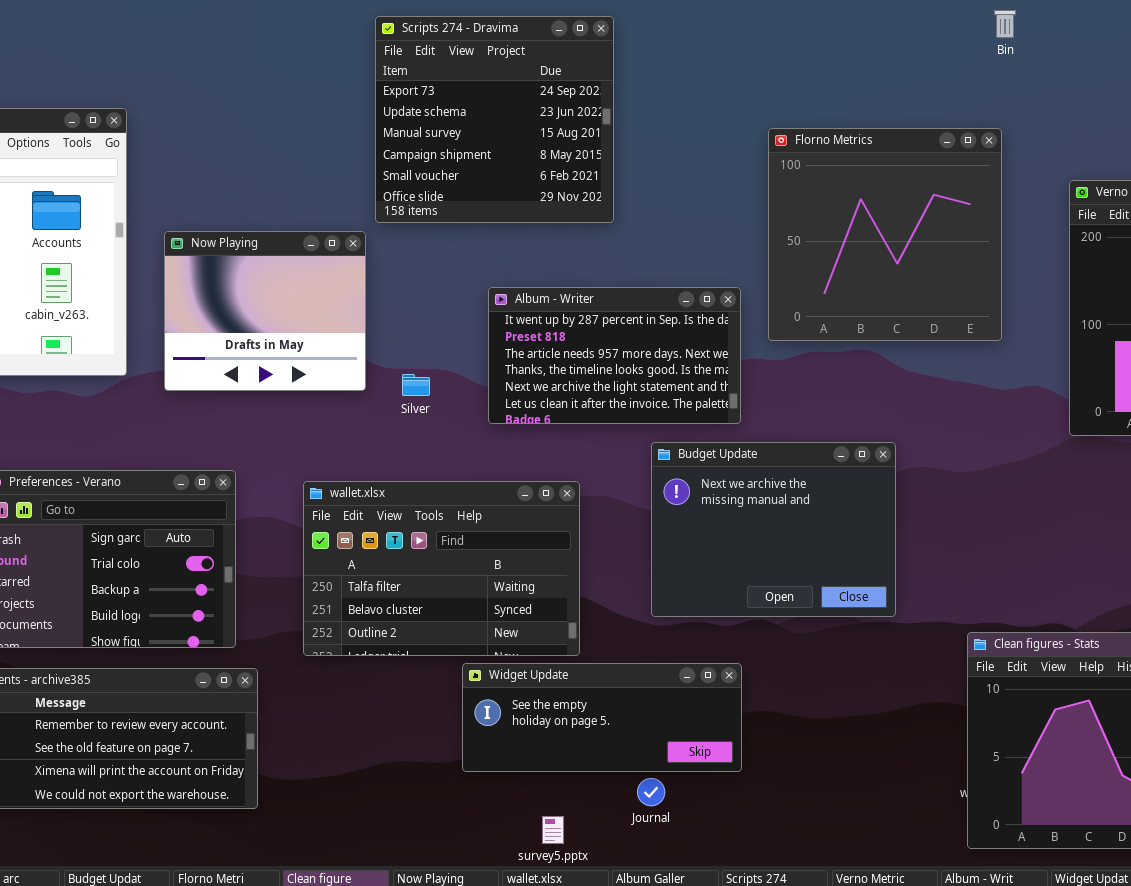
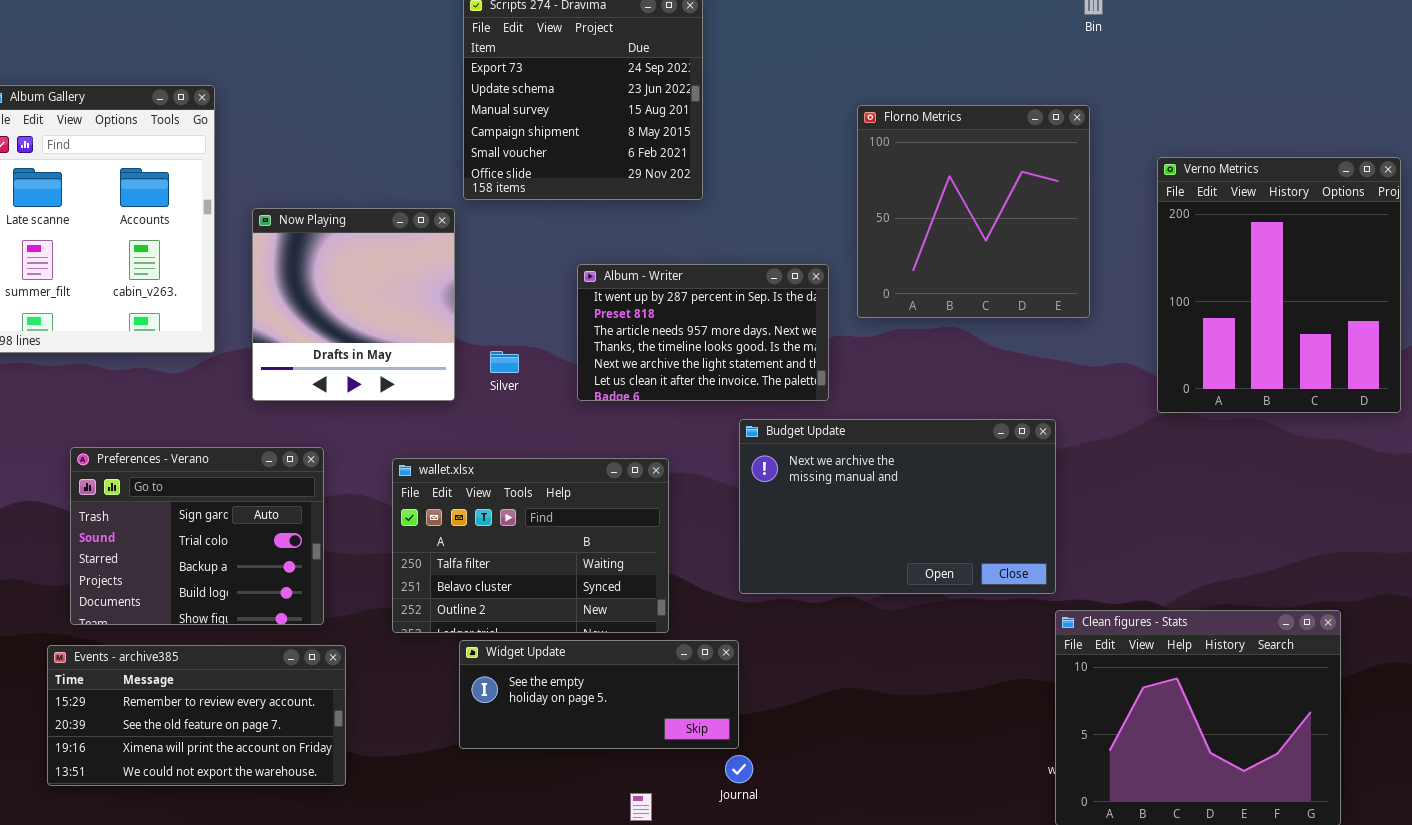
Now Playing: [164,231,366,391] -> [252,208,455,401], resized
Budget Update: [651,442,896,617] -> [739,419,1056,594], resized
Widget Update: [462,663,742,772] -> [459,640,739,749], moved

